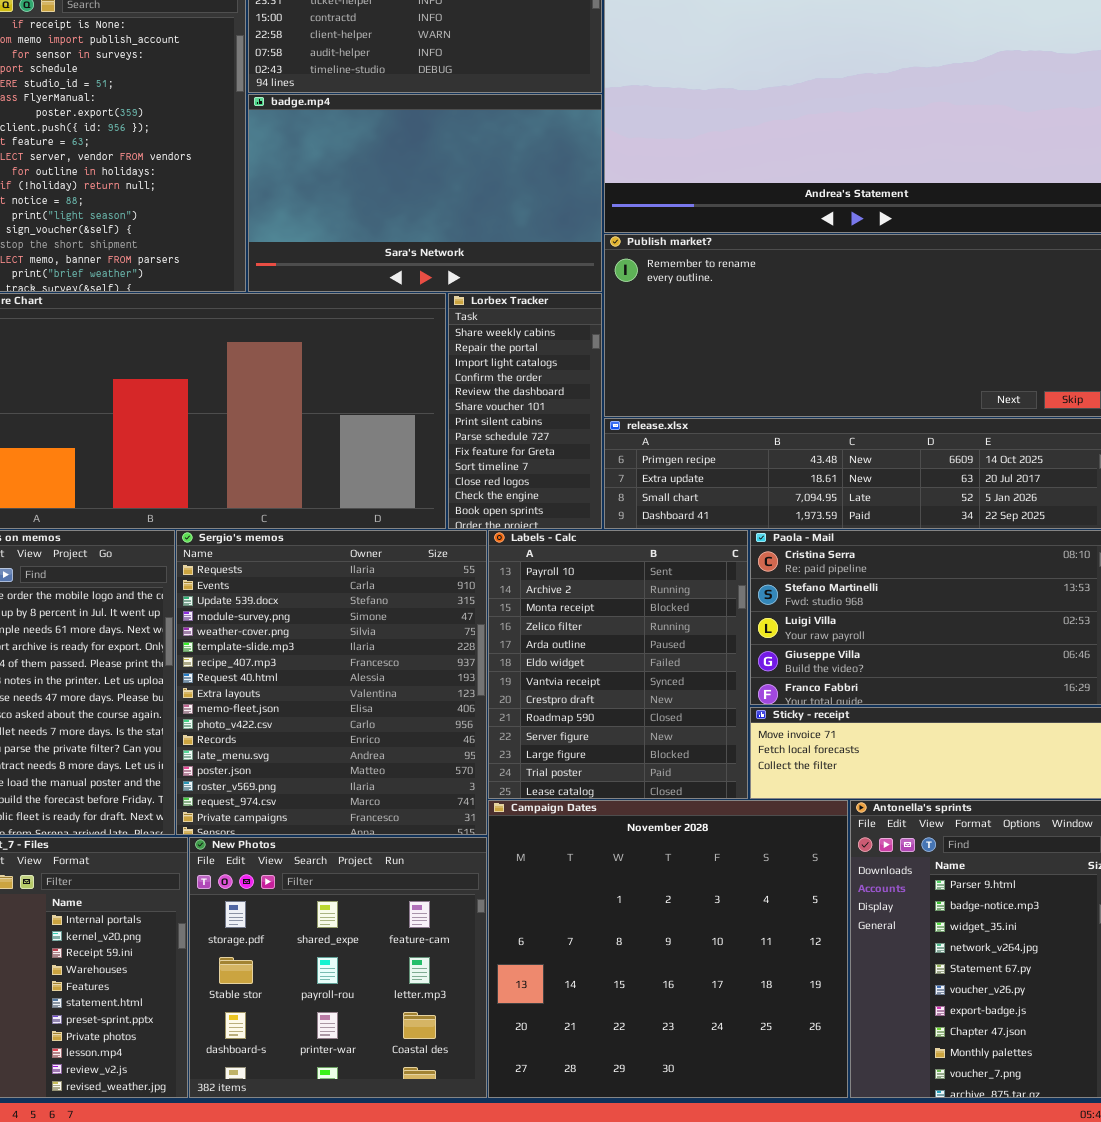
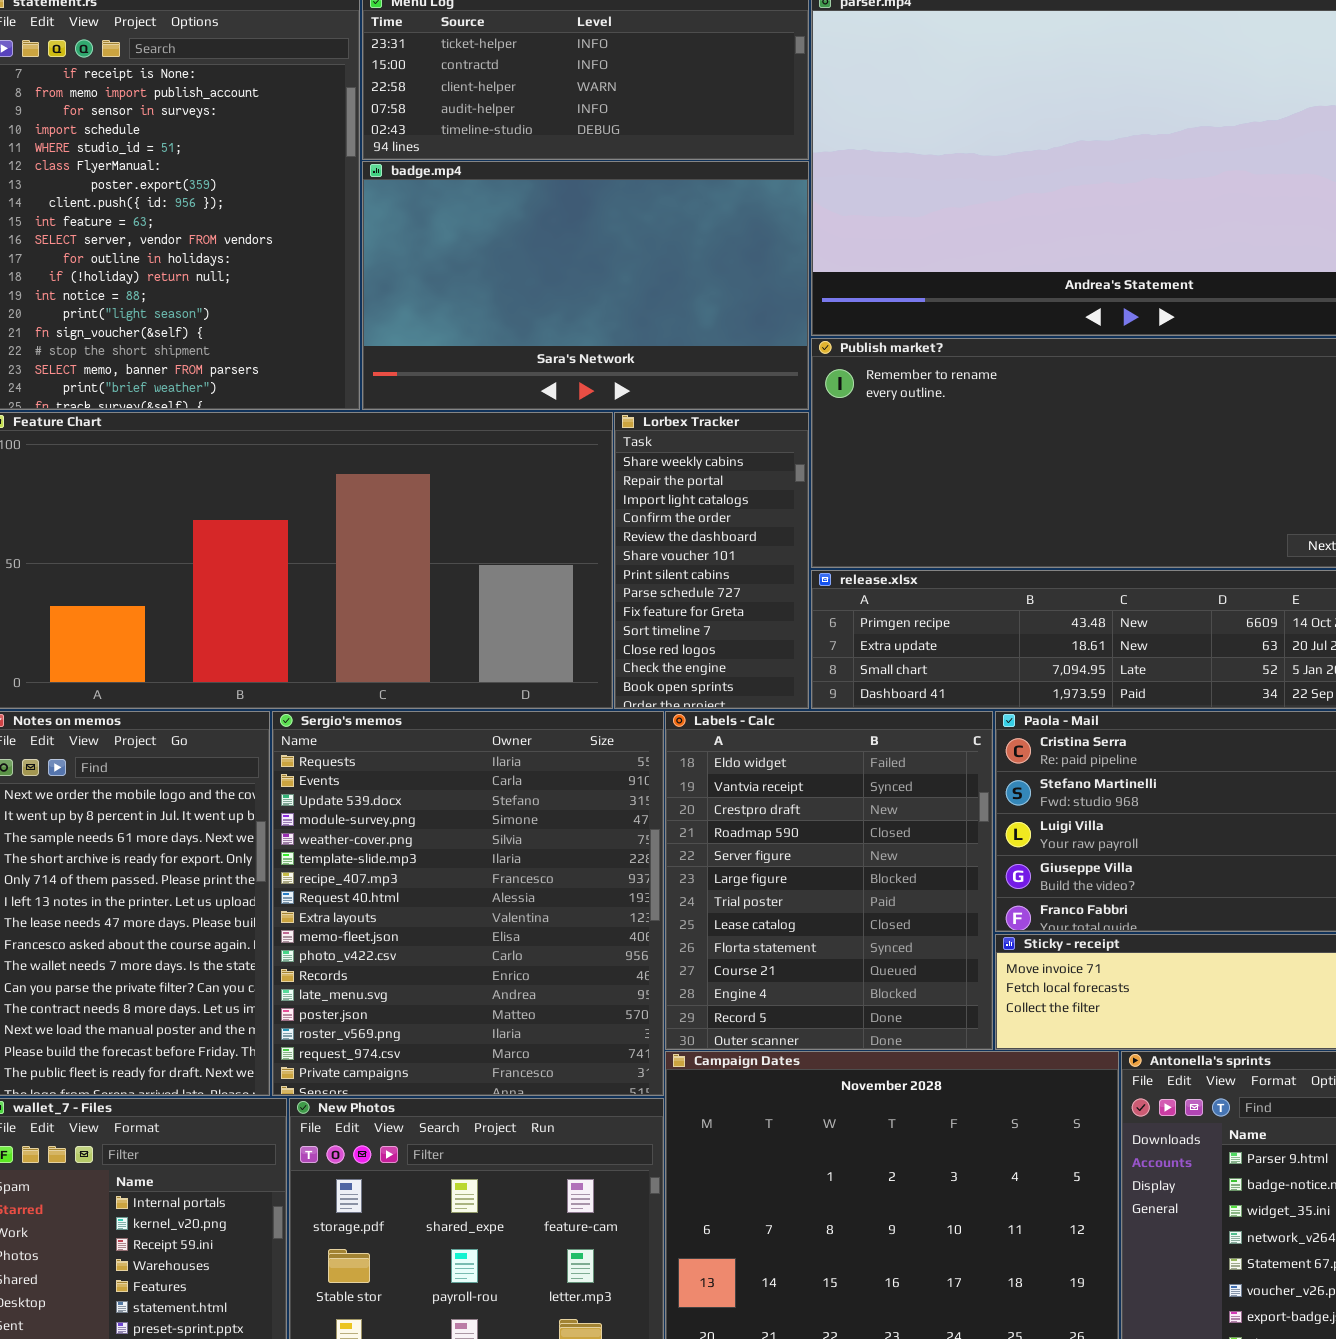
Labels - Calc: [488,530,748,799] -> [665,711,993,1050], scrolled down 5 rows

